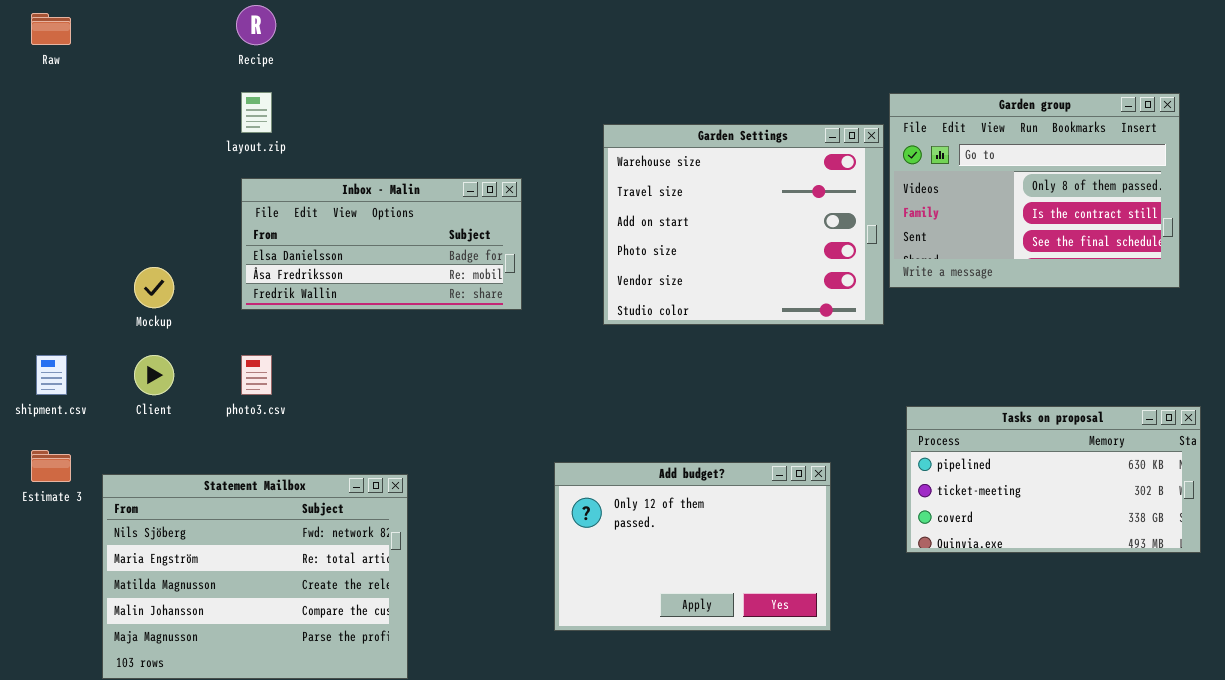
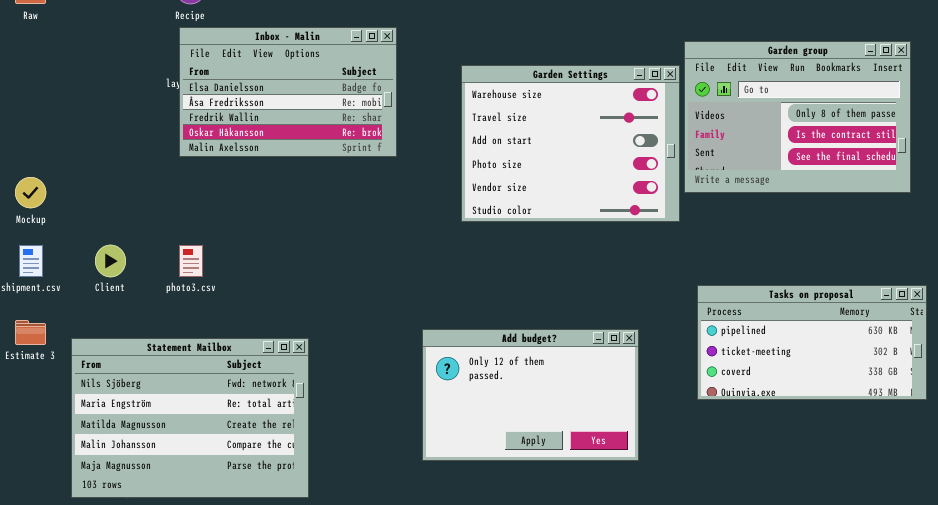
Inbox - Malin: [241,178,522,310] -> [179,27,397,157], moved, resized
Mockup: [134,267,174,308] -> [15,177,46,208], moved

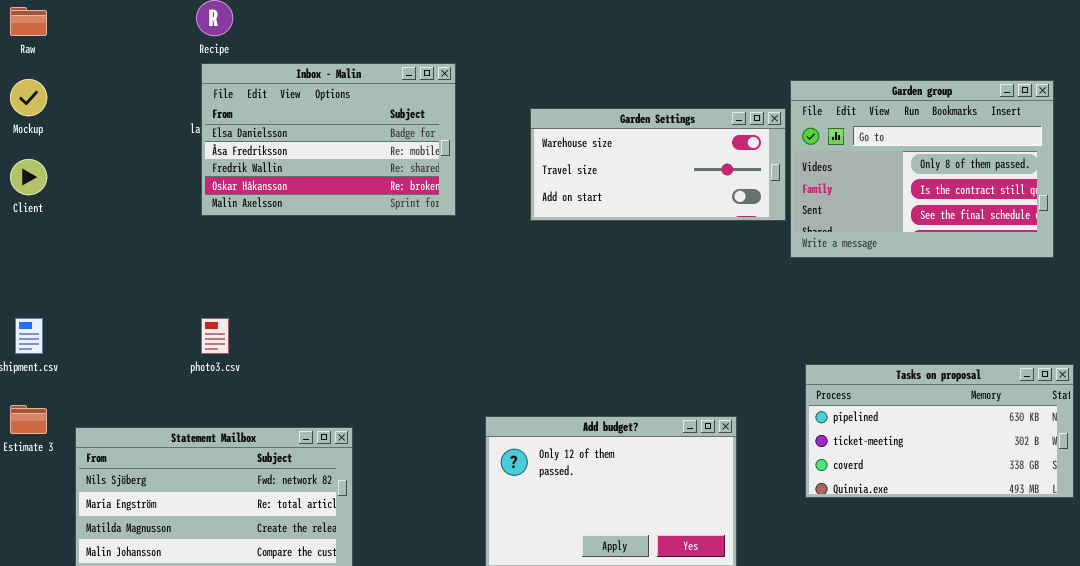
Garden Settings: [461,65,680,222] -> [530,108,786,221], resized
Mockup: [15,177,46,208] -> [10,79,47,116], moved
Client: [95,245,126,277] -> [10,159,47,195], moved

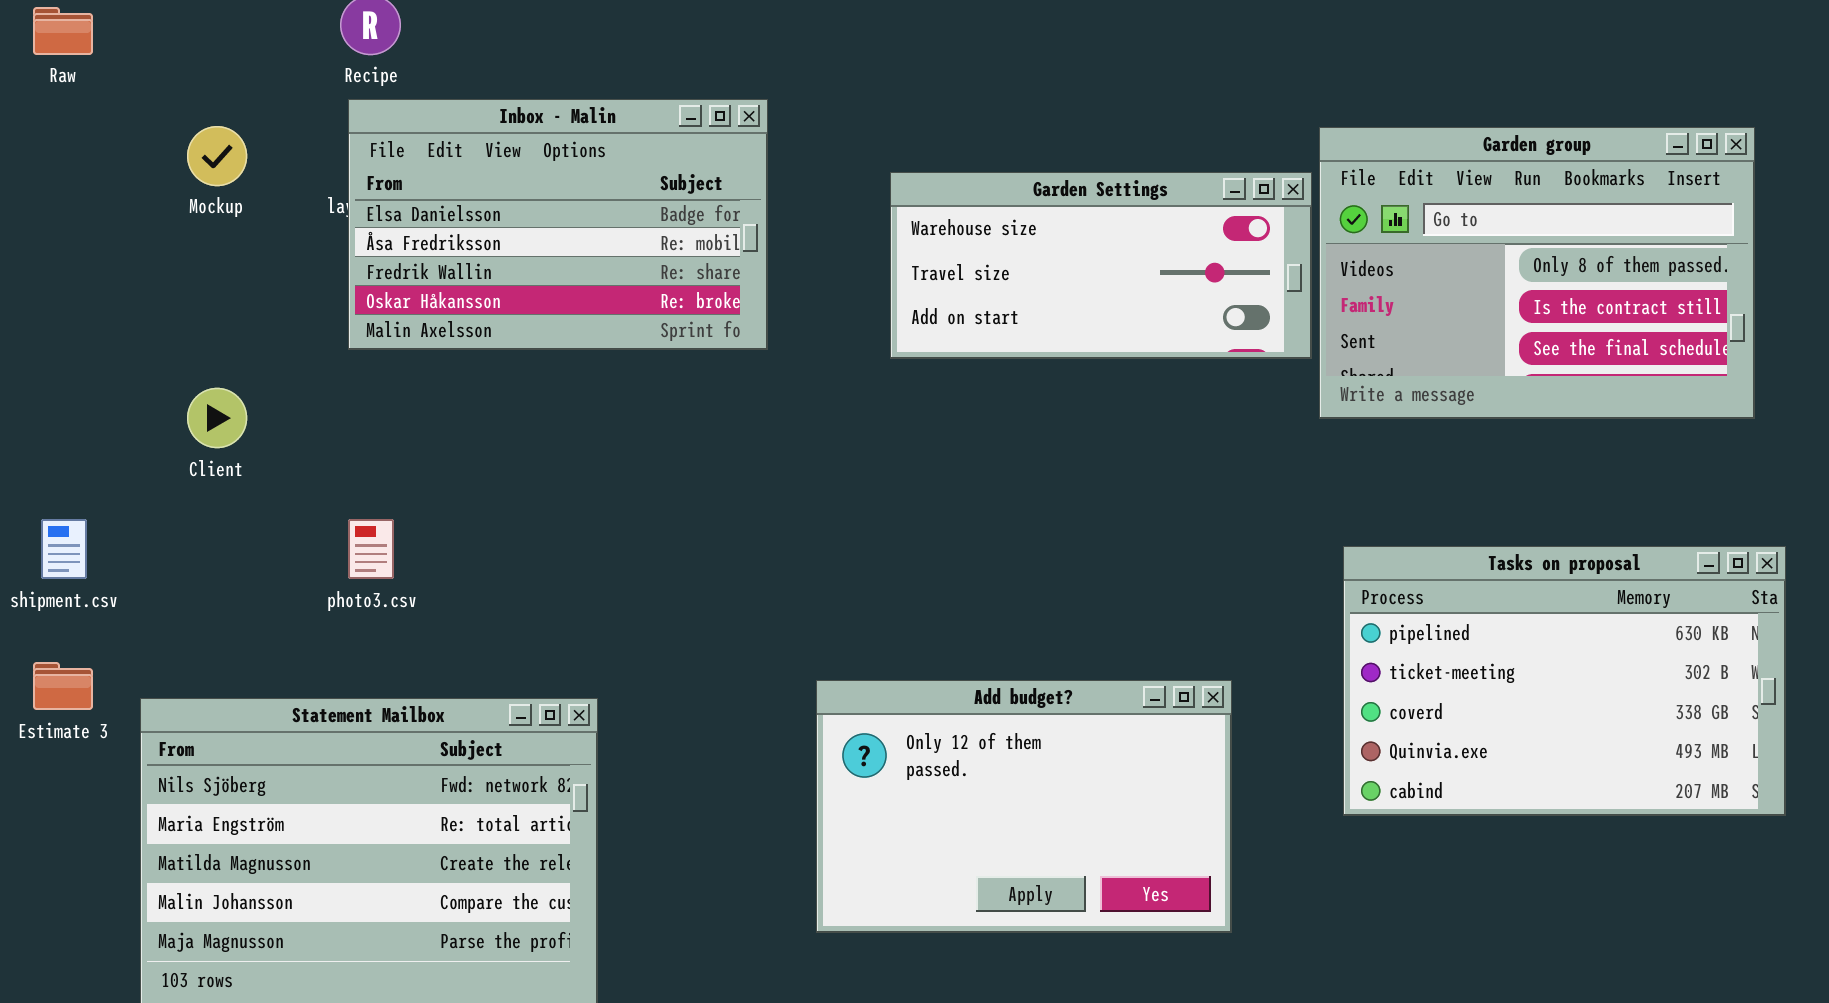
Mockup: [10,79,47,116] -> [187,126,247,186], moved
Client: [10,159,47,195] -> [187,388,247,448], moved
Tasks on proposal: [805,364,1074,498] -> [1343,546,1786,816], resized

